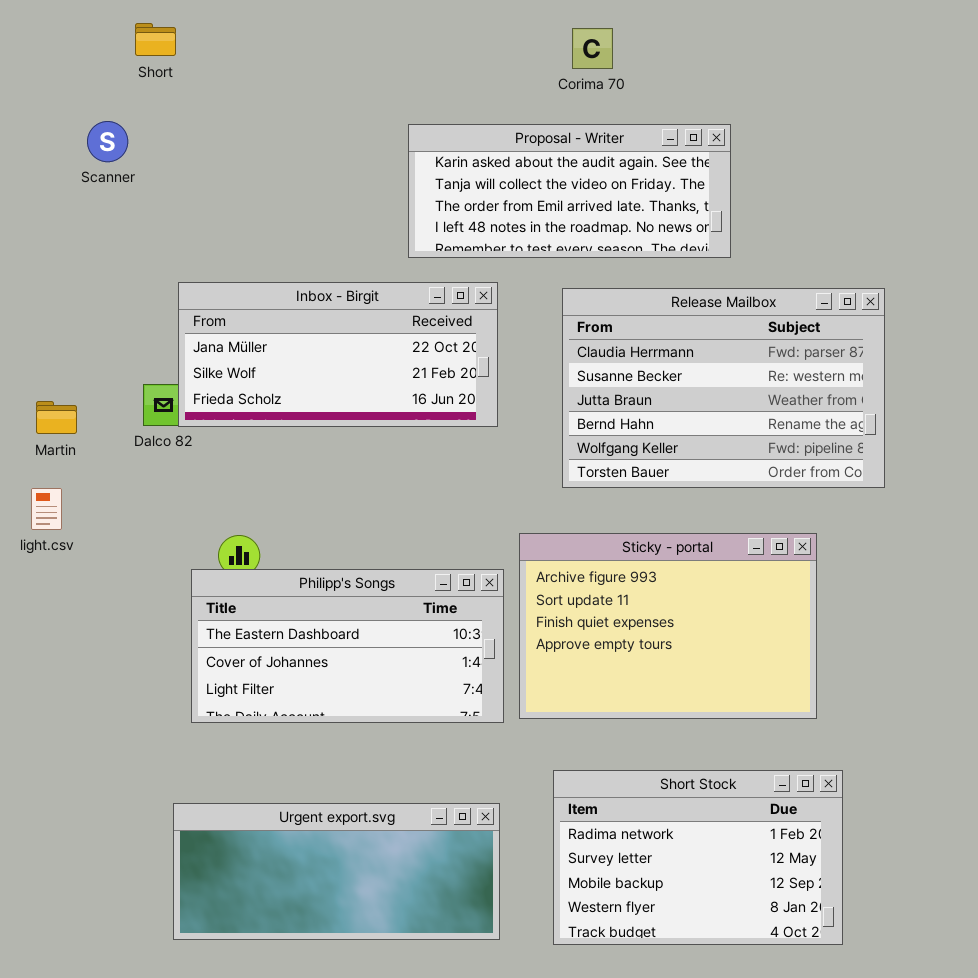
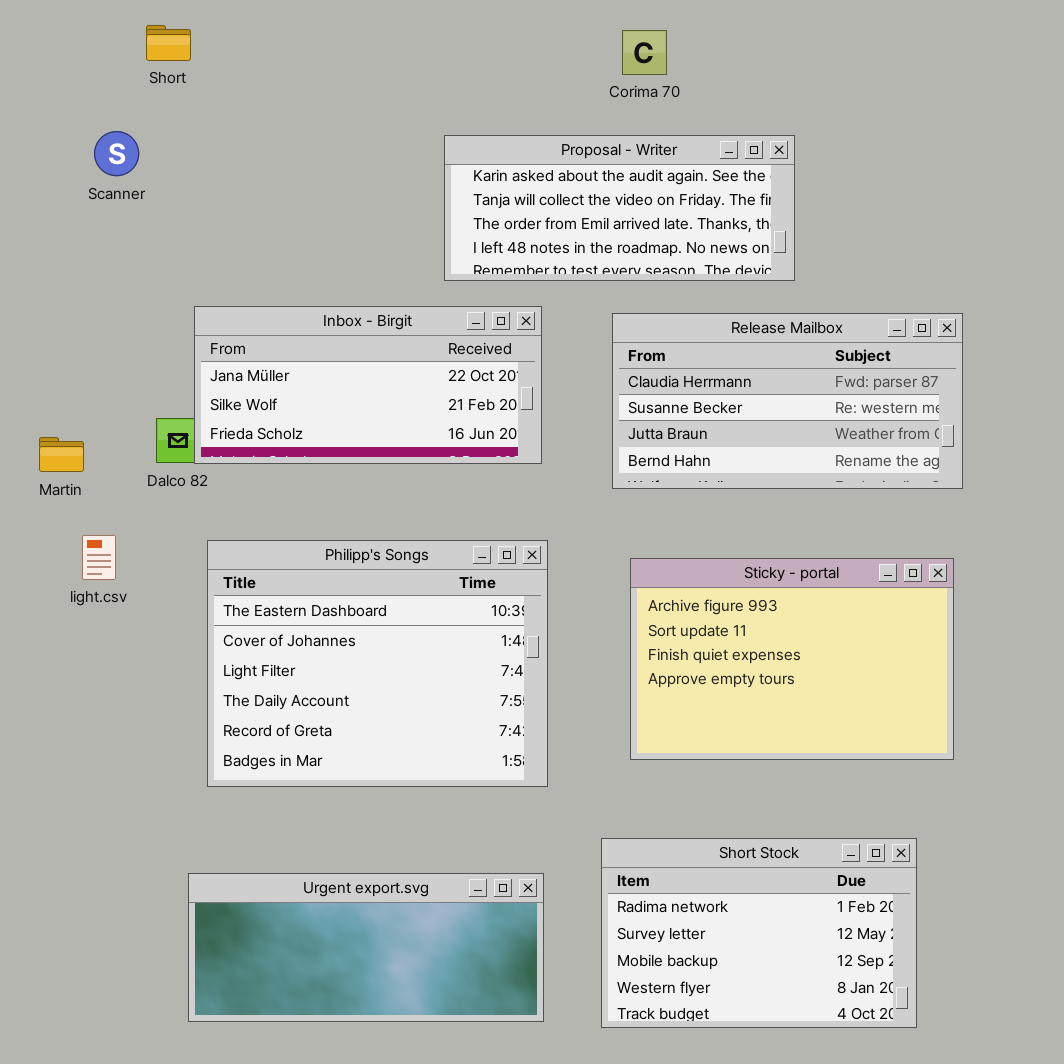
Release Mailbox: [562,288,885,488] -> [612,313,963,489], resized
light.csv: [31,488,62,530] -> [82,535,116,580], moved
Sticky - portal: [519,533,817,719] -> [630,558,954,760], moved
Philipp's Songs: [191,569,504,723] -> [207,540,548,787], resized

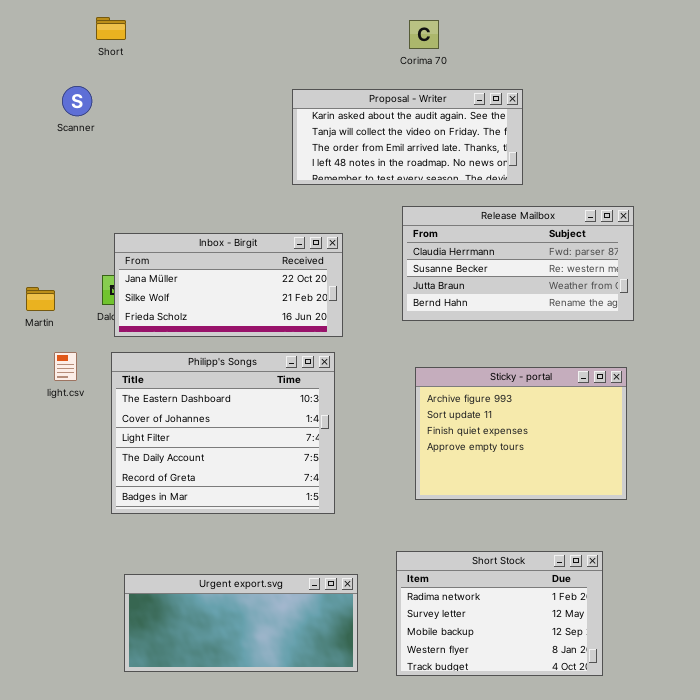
Inbox - Birgit: [194,306,542,464] -> [114,233,343,337], moved
Philipp's Songs: [207,540,548,787] -> [111,352,335,514], moved

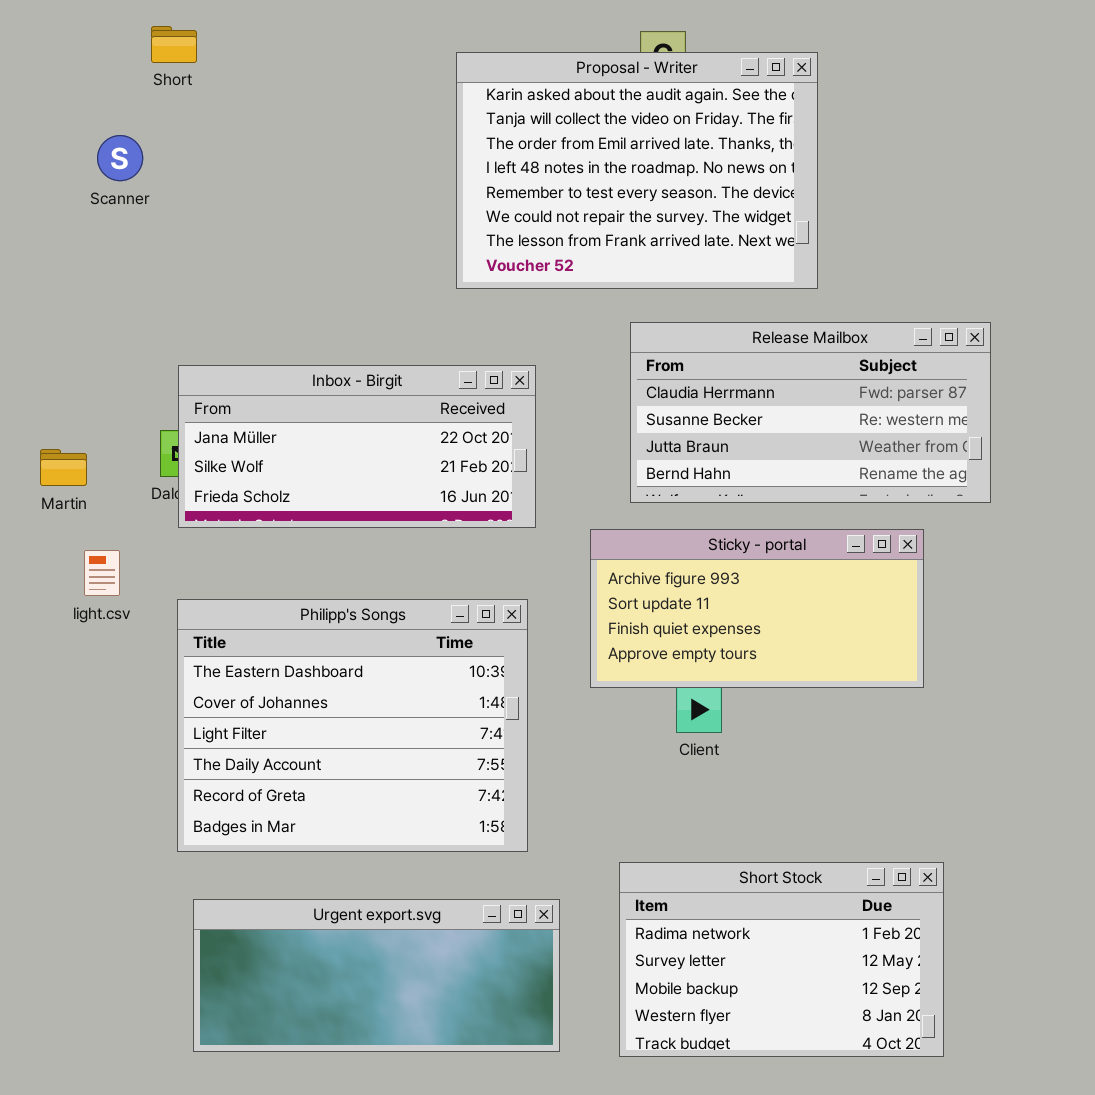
Proposal - Writer: [292,89,523,185] -> [456,52,818,289], resized
Philipp's Songs: [111,352,335,514] -> [177,599,528,852], moved
Sticky - portal: [415,367,627,500] -> [590,529,924,688], moved, resized

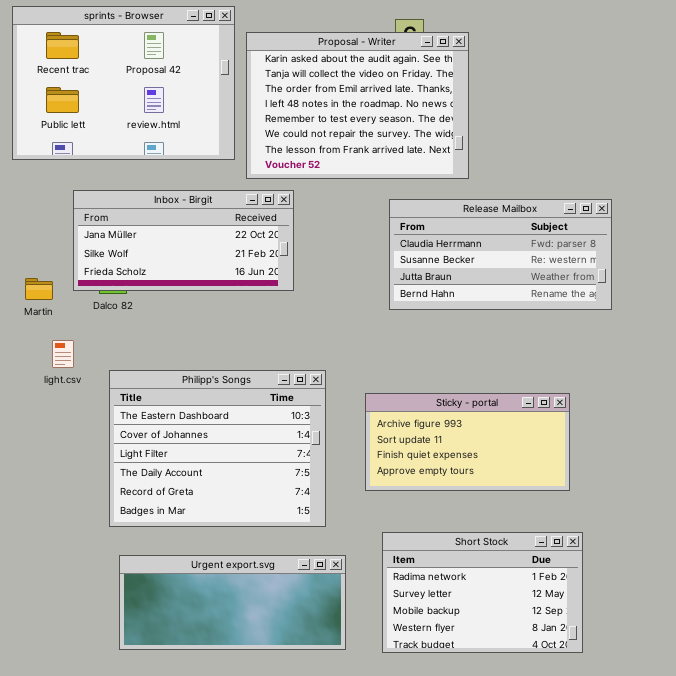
sprints - Browser: none -> [12,6,235,160], opened
Proposal - Writer: [456,52,818,289] -> [246,32,469,179], moved
Inbox - Birgit: [178,365,536,528] -> [73,190,294,291], moved
Sticky - portal: [590,529,924,688] -> [365,393,570,491], moved

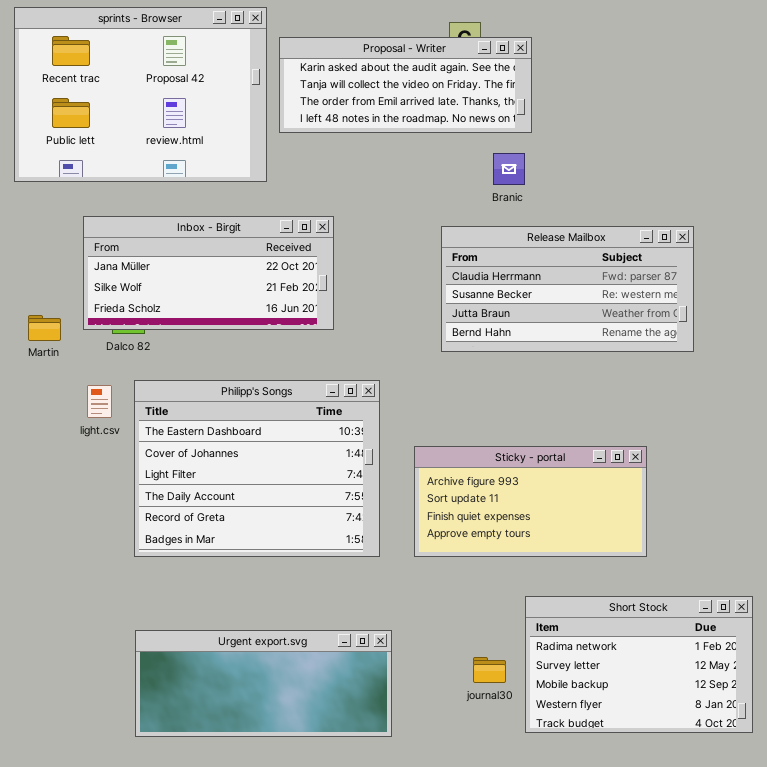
Proposal - Writer: [246,32,469,179] -> [279,37,532,133], resized
light.csv: [52,340,74,368] -> [87,385,112,418], moved
Philipp's Songs: [109,370,326,527] -> [134,380,380,557], moved
Short Stock: [382,532,583,653] -> [525,596,753,733], moved

